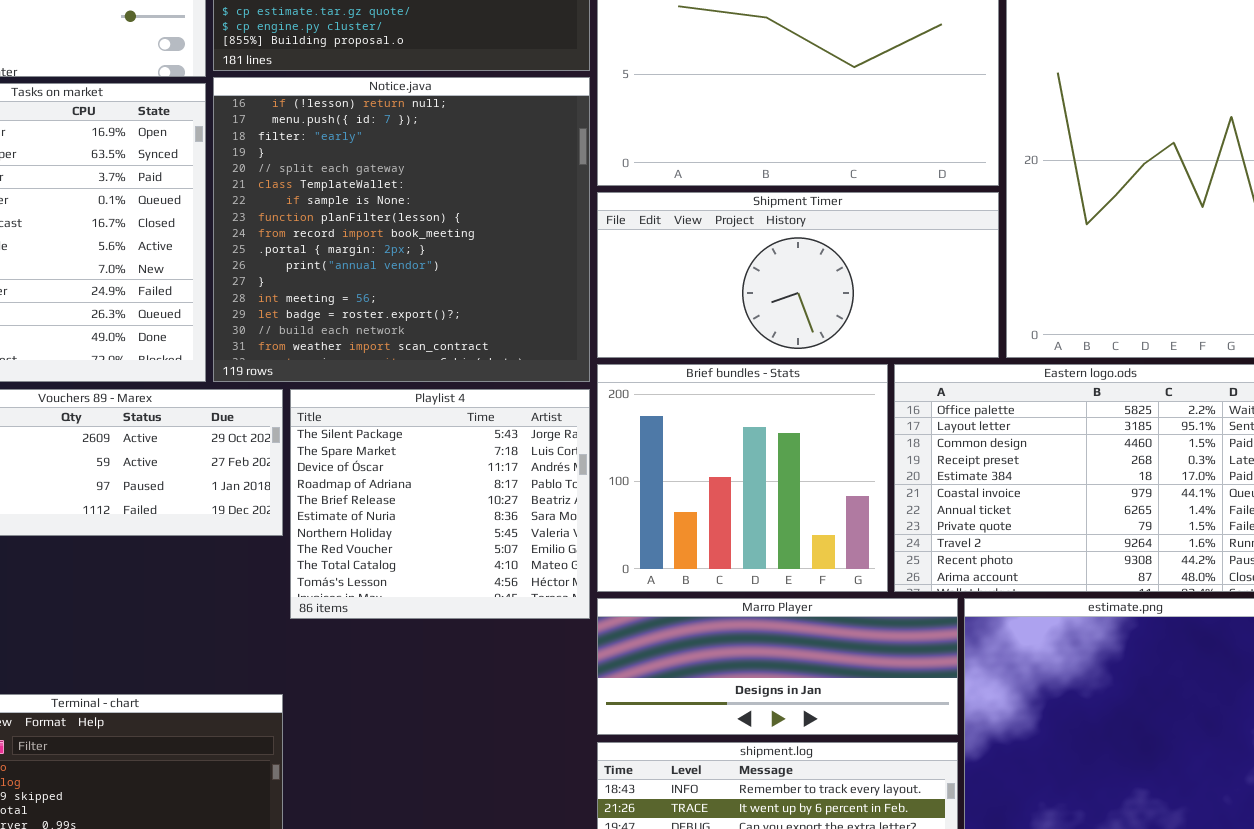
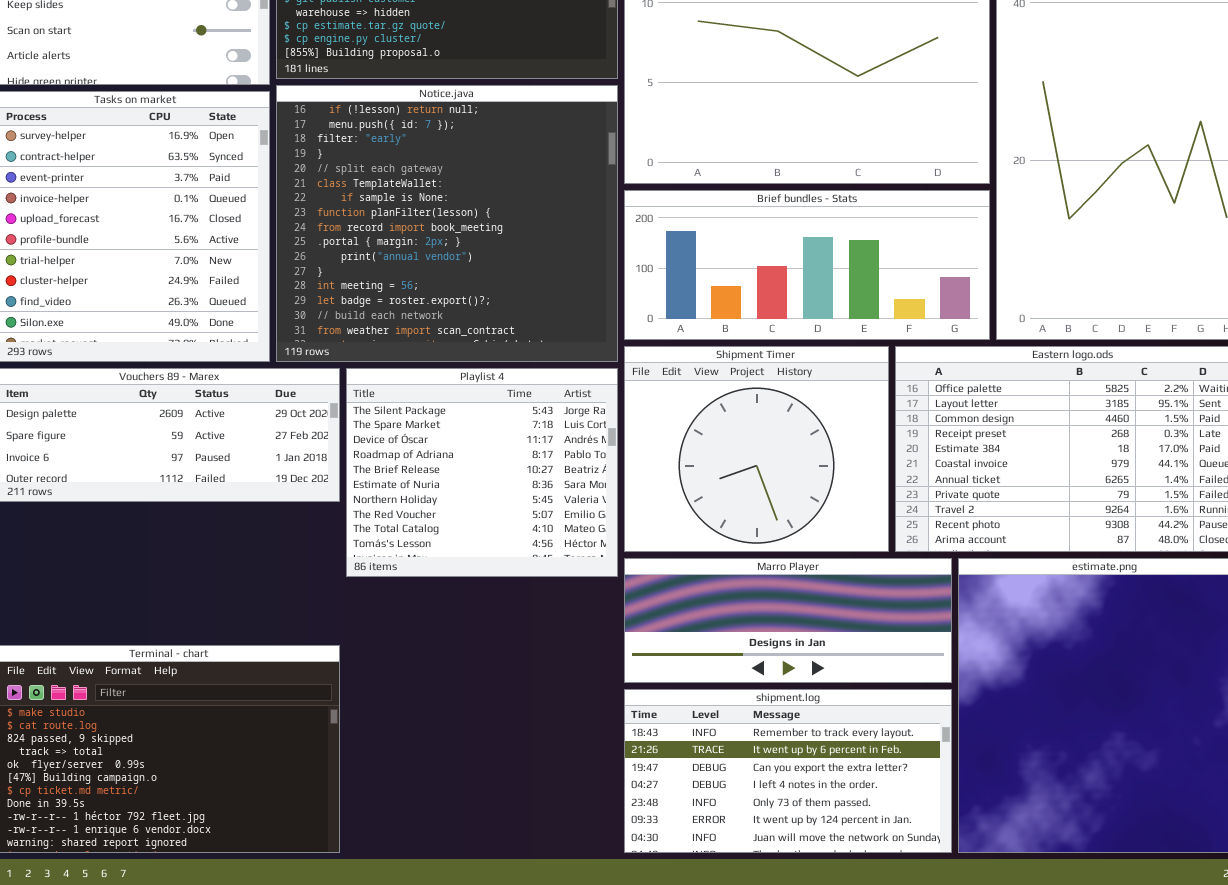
Shipment Timer: [597,192,999,358] -> [624,346,889,552], moved, resized
Brief bundles - Stats: [597,364,888,592] -> [624,190,990,340], moved, resized

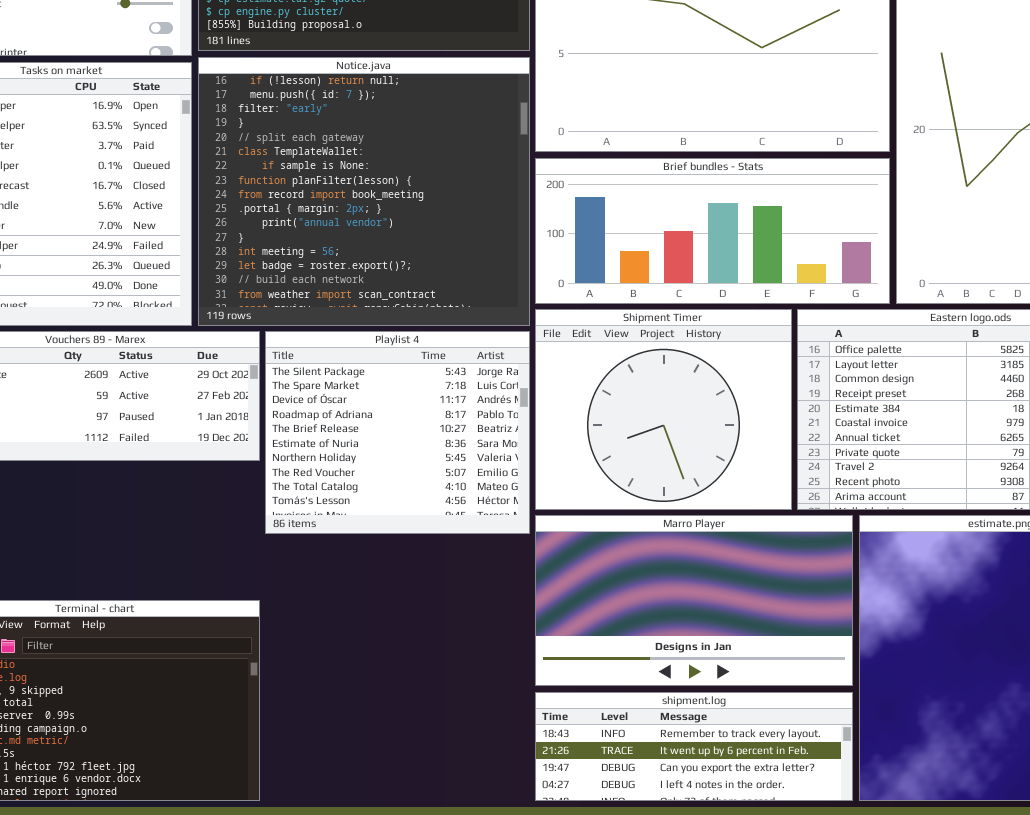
Marro Player: [624,558,952,683] -> [535,515,853,686], resized
shipment.log: [624,689,952,853] -> [535,692,853,801], resized

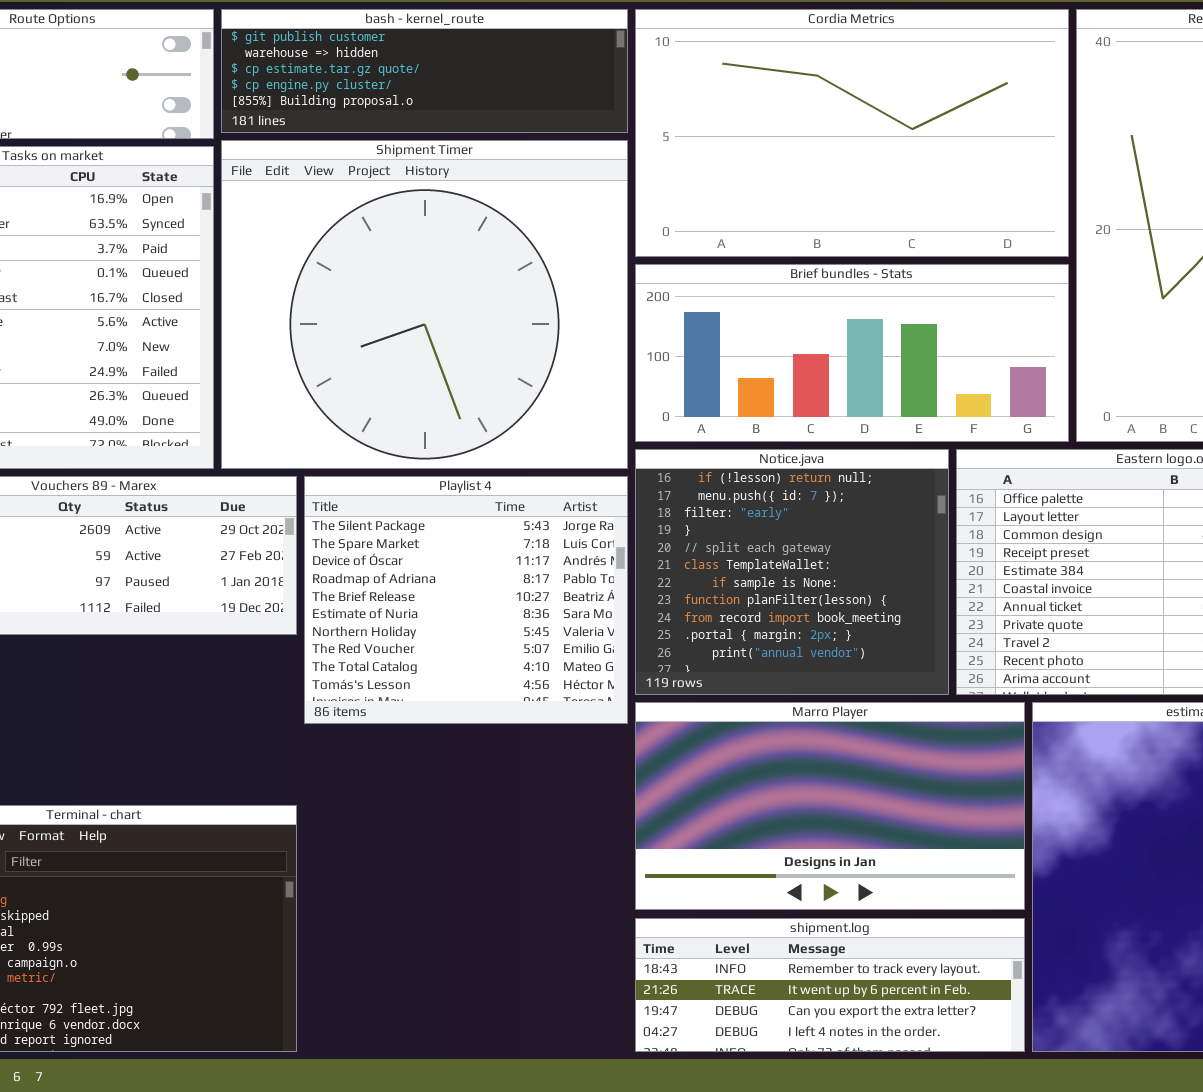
Notice.java: [198,57,530,326] -> [635,449,949,695], moved, resized
Shipment Timer: [535,309,792,510] -> [221,140,628,469], moved, resized

